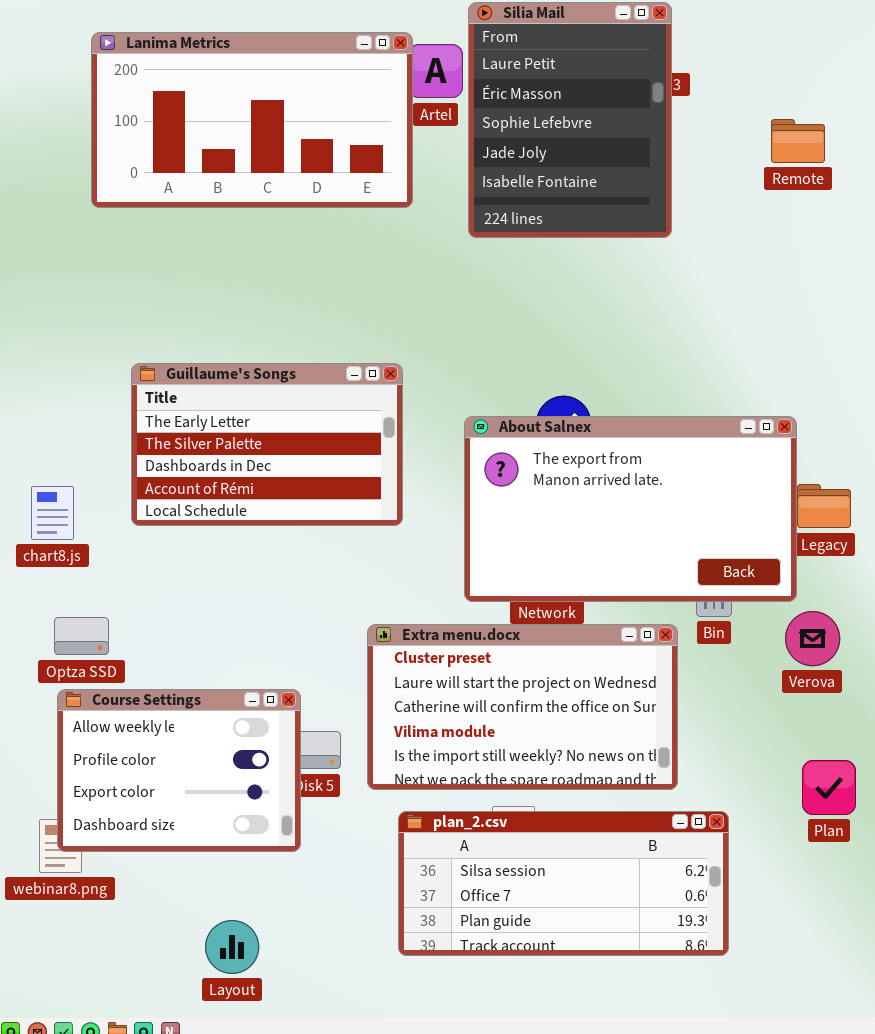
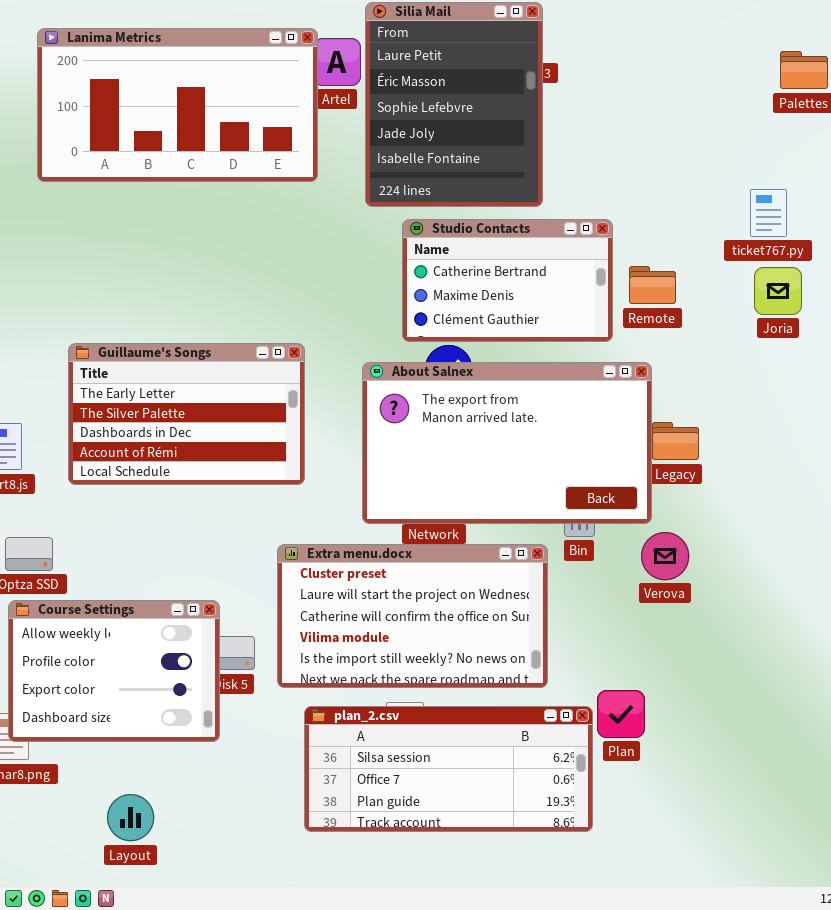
Remote: [771,119,825,163] -> [629,266,676,304], moved
Studio Contacts: none -> [402,219,613,342], opened
Guillaume's Songs: [131,363,403,526] -> [68,343,305,485], moved
Plan: [802,760,856,815] -> [597,690,645,738], moved
Layout: [205,920,259,974] -> [107,794,154,841], moved

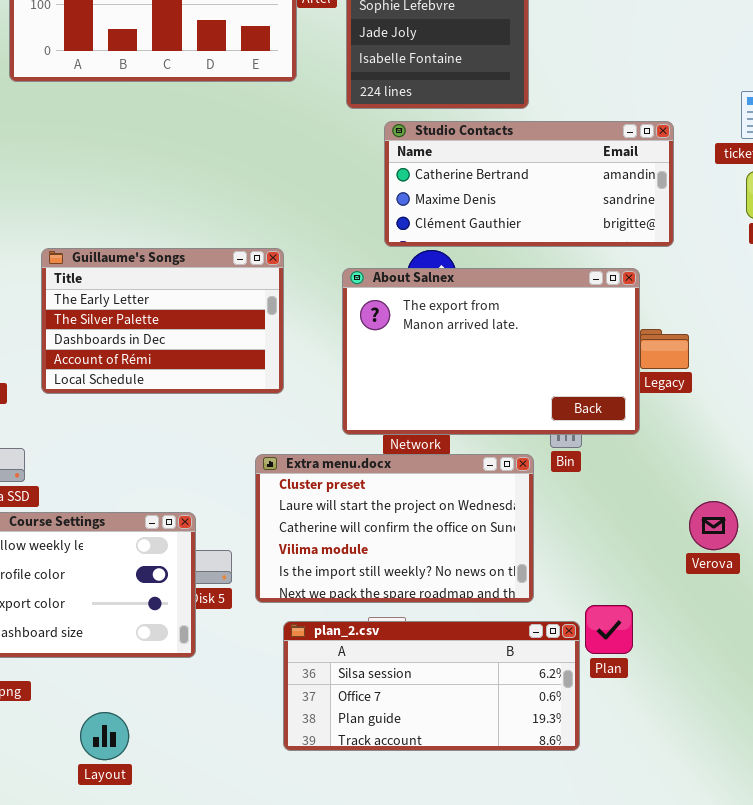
Studio Contacts: [402,219,613,342] -> [384,121,674,247], resized
Verova: [641,532,689,580] -> [689,501,738,550], moved

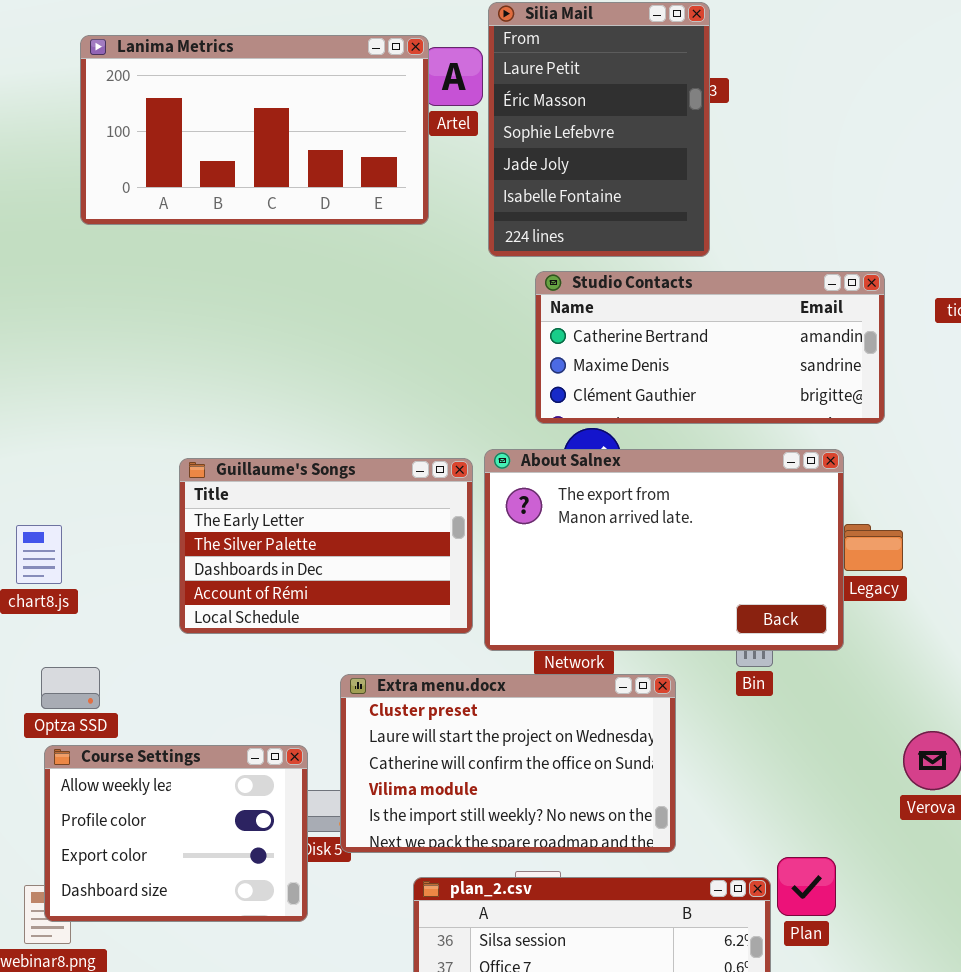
Guillaume's Songs: [41,248,284,394] -> [179,458,473,634], moved
Extra menu.docx: [255,454,534,603] -> [340,674,676,853], moved

